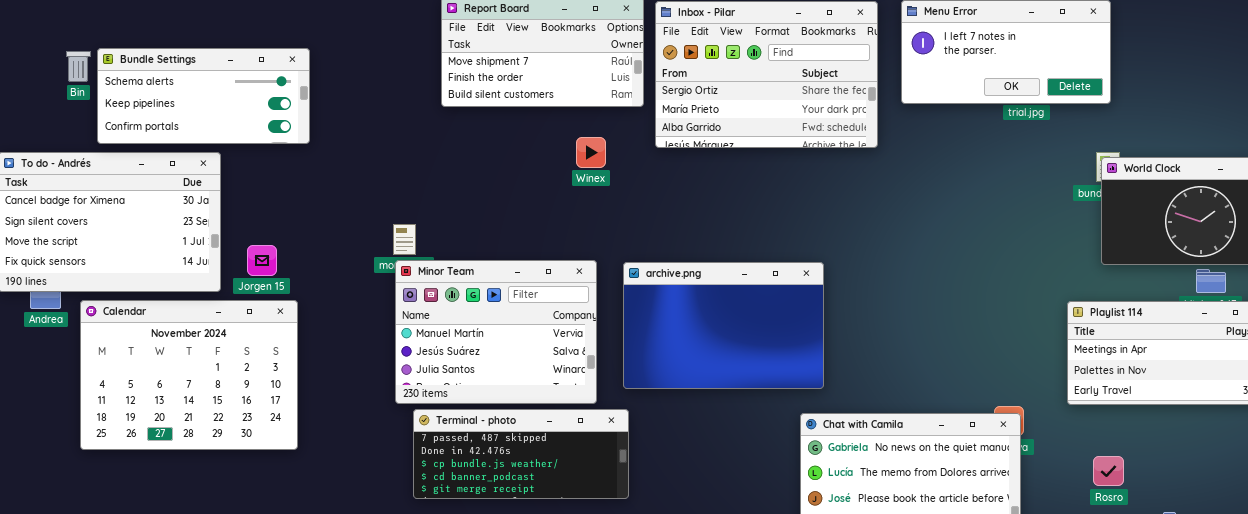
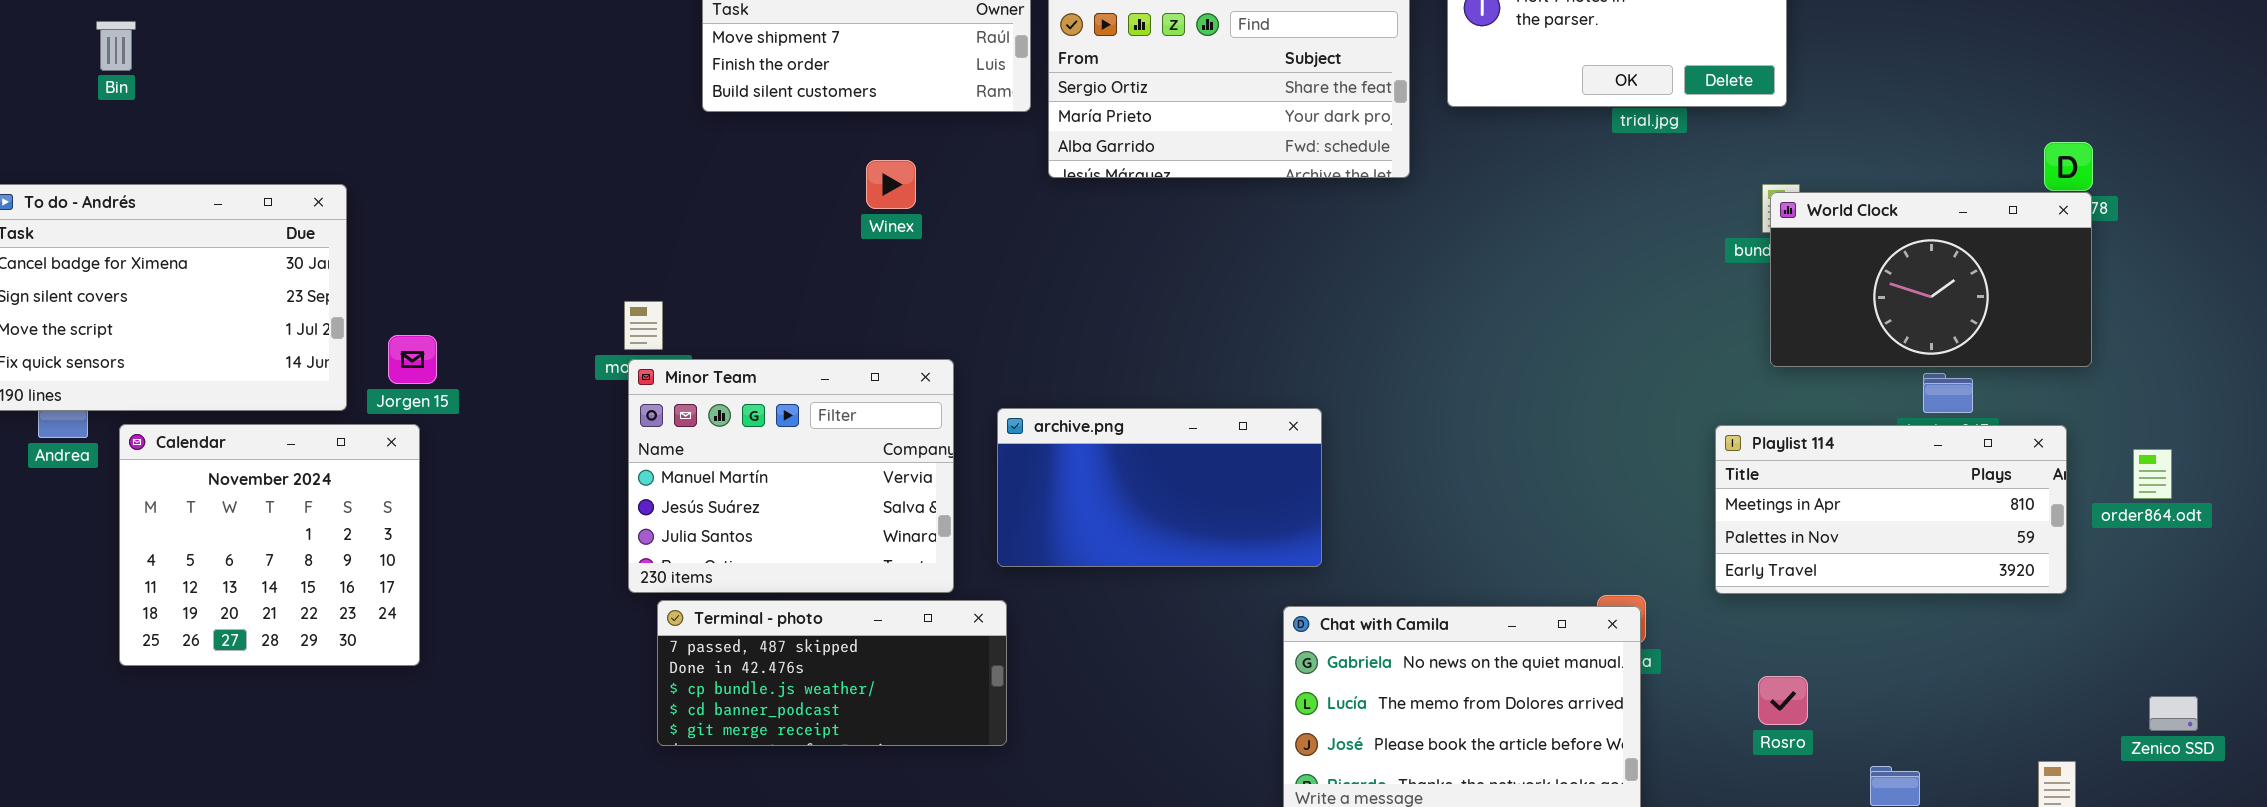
Bundle Settings: [97,48,310,144] -> none, closed
Winex: [576,137,606,168] -> [866,160,916,209], moved
archive.png: [623,262,824,389] -> [997,408,1322,567], resized
Calendar: [80,300,298,450] -> [119,424,420,666], resized

